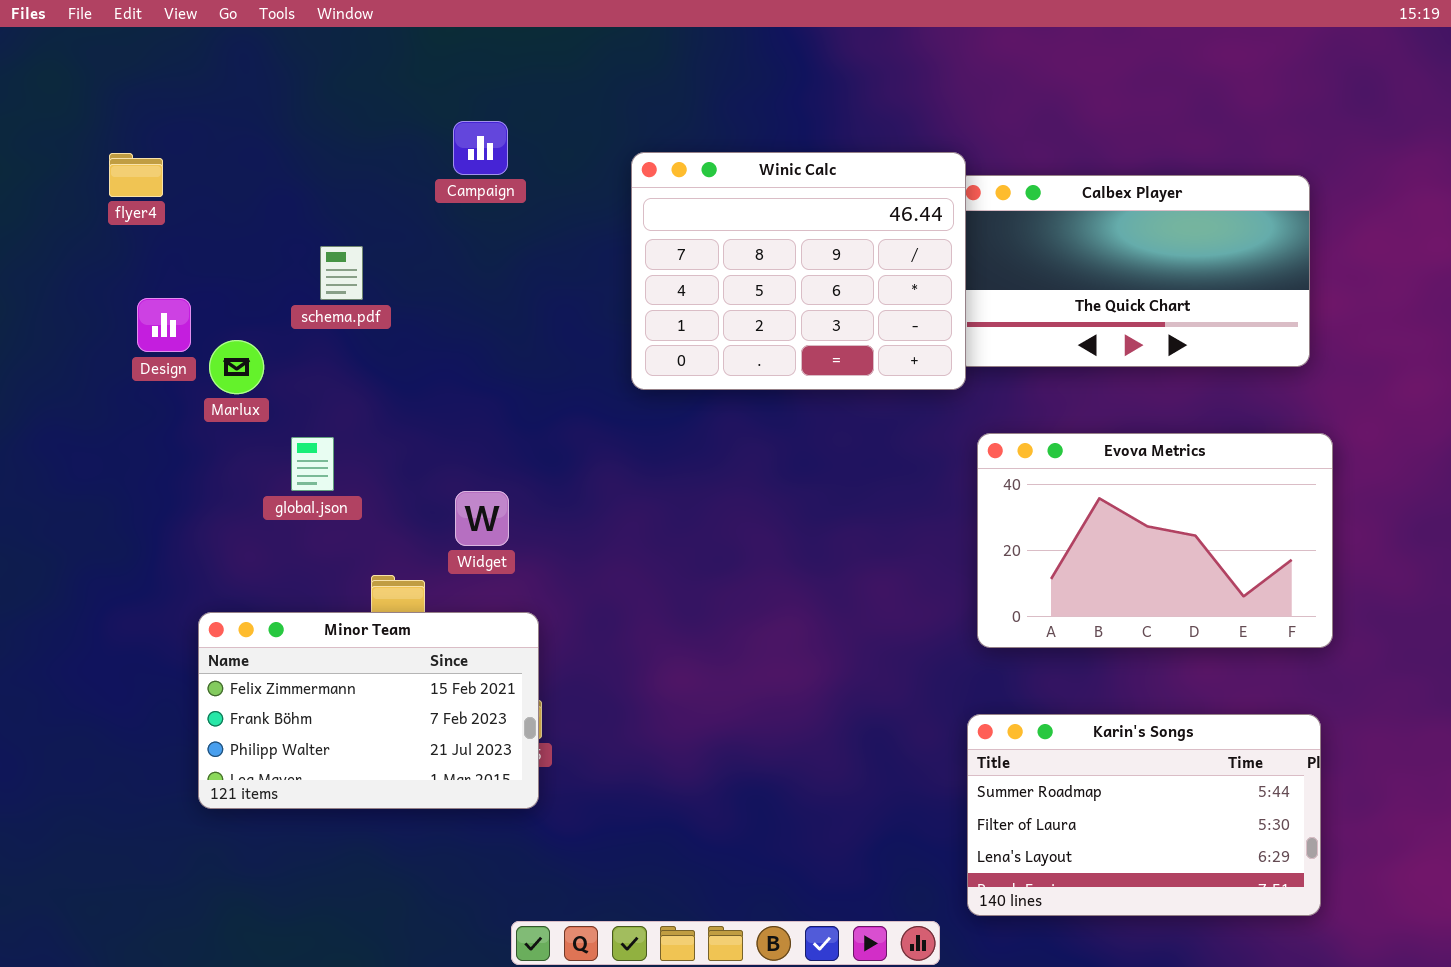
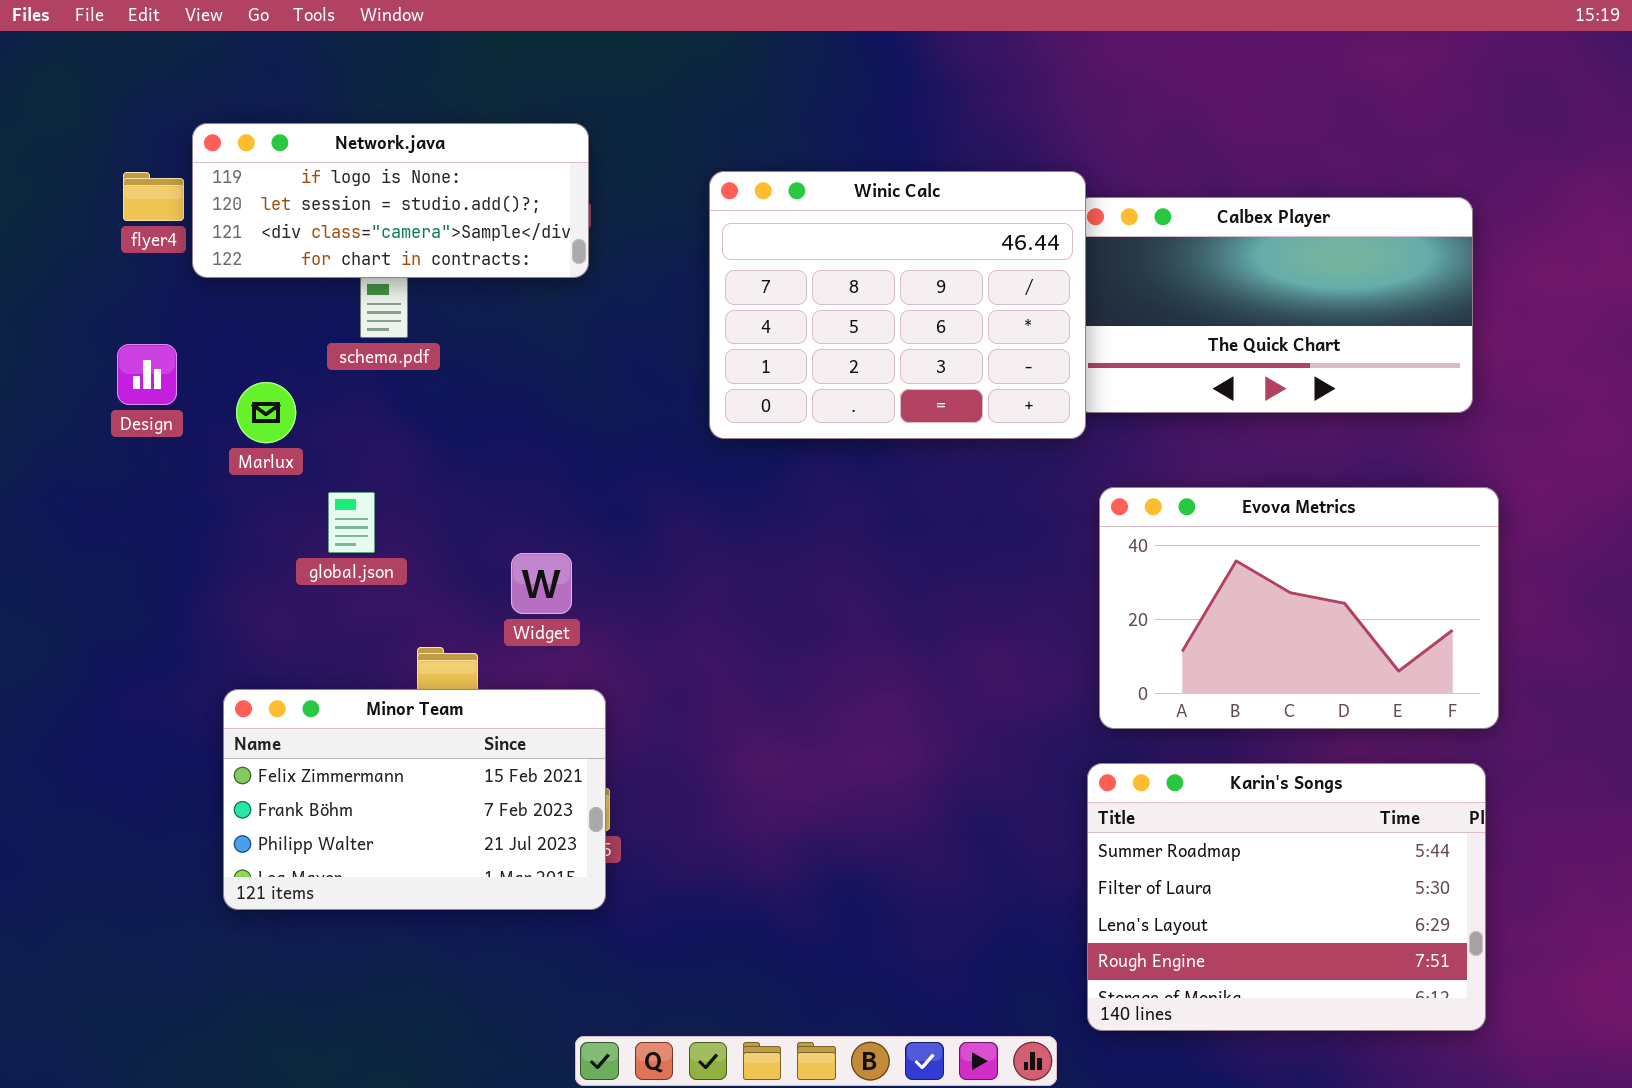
Network.java: none -> [192,123,589,278], opened
Design: [137,298,191,352] -> [117,344,177,405], moved
Karin's Songs: [967,714,1321,916] -> [1087,763,1486,1031], resized

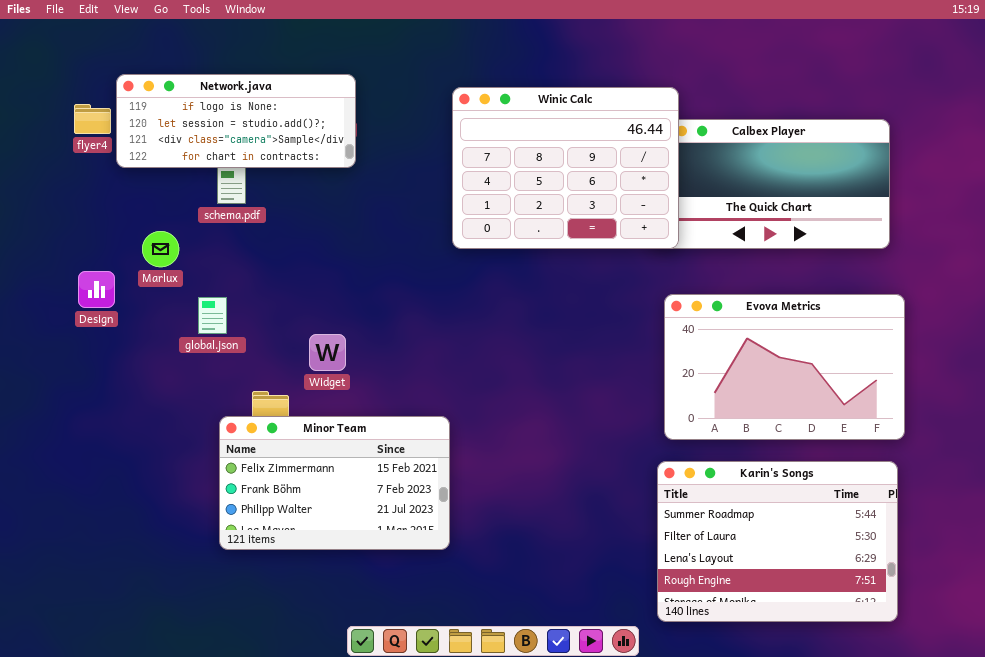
Winic Calc: [709,171,1086,439] -> [452,87,679,249], moved
Design: [117,344,177,405] -> [78,271,115,308], moved
Minor Team: [223,689,606,910] -> [219,416,450,550], moved

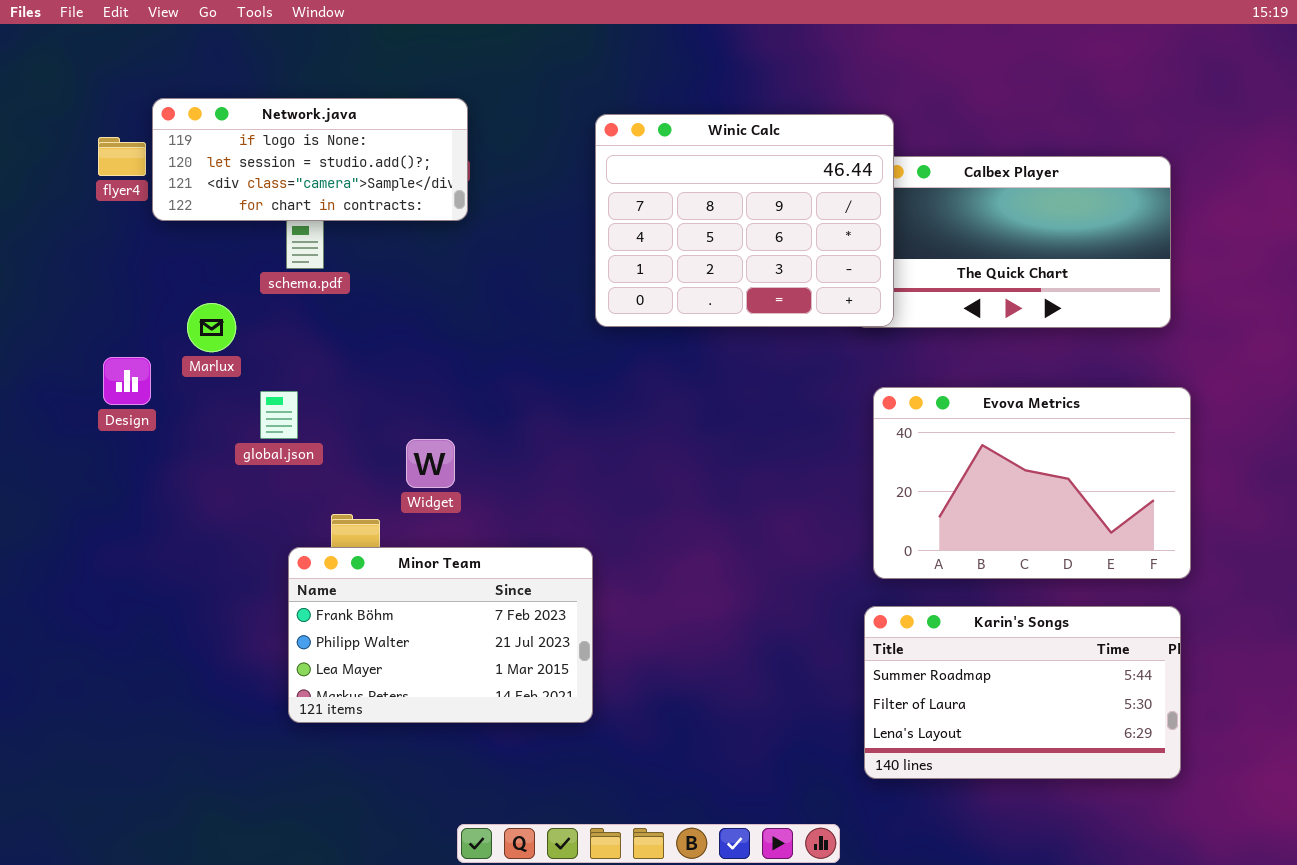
Minor Team: [219,416,450,550] -> [288,547,593,723], scrolled down 1 row
Karin's Songs: [657,461,898,622] -> [864,606,1181,779], resized

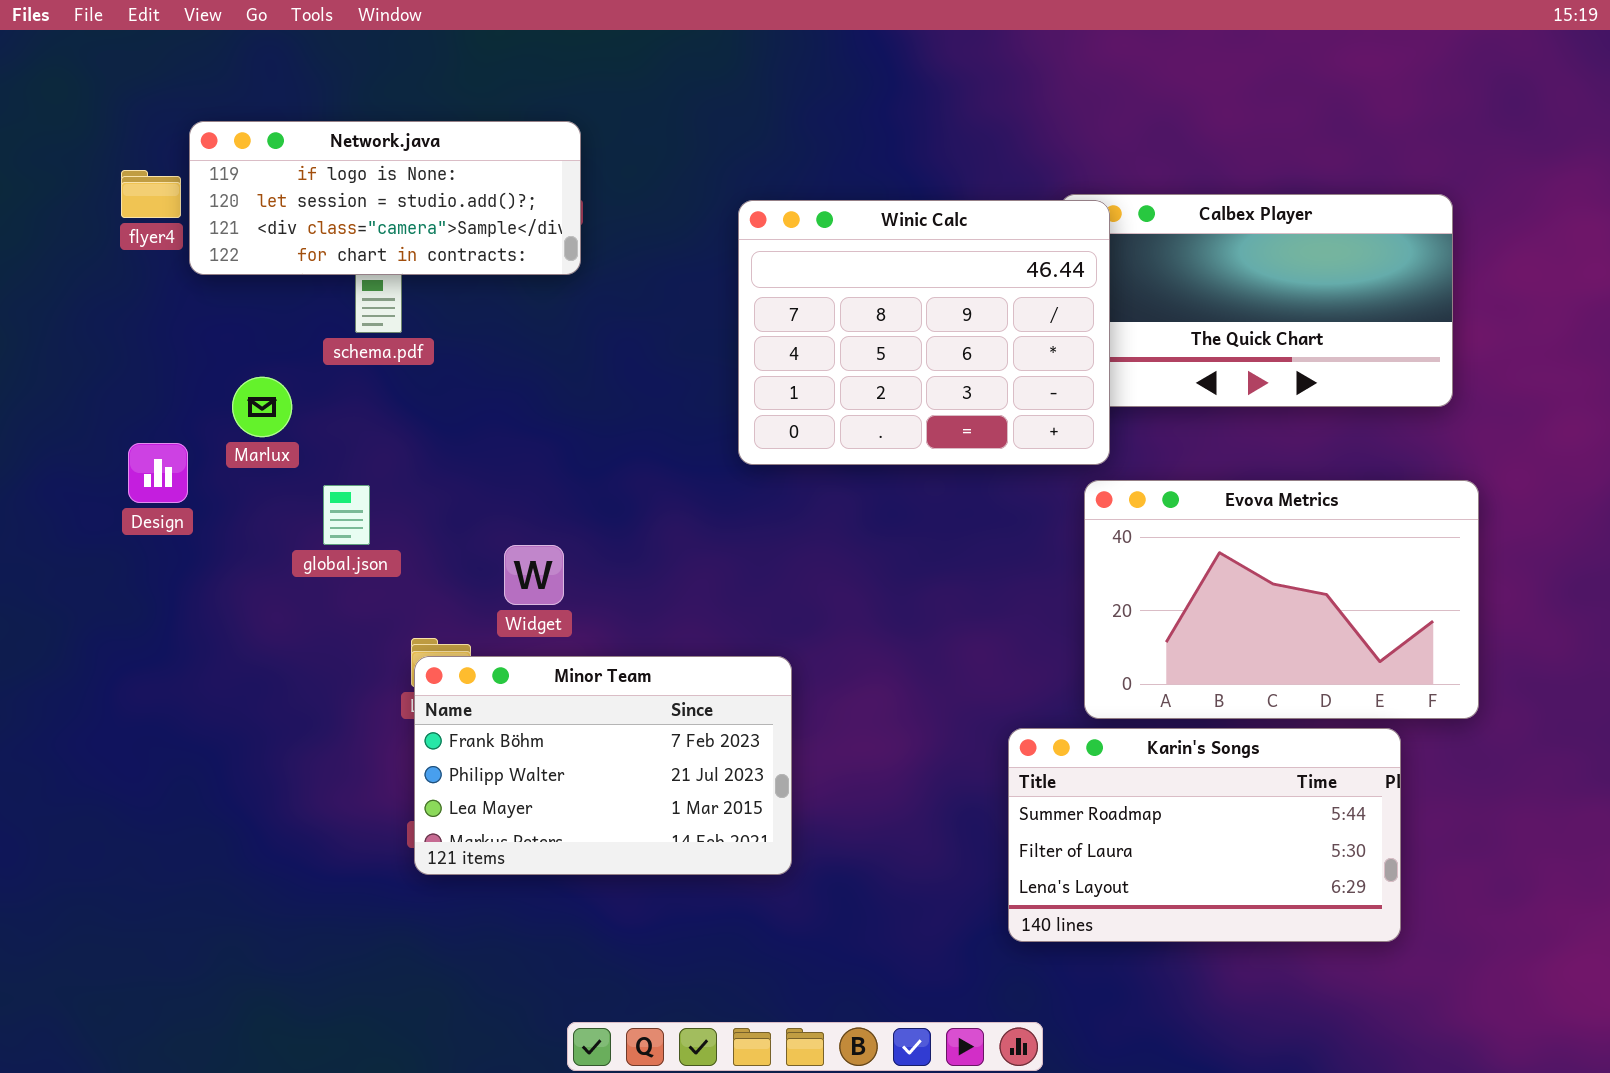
Winic Calc: [595,114,894,327] -> [738,200,1110,465], moved
Minor Team: [288,547,593,723] -> [414,656,792,875], moved
Karin's Songs: [864,606,1181,779] -> [1008,728,1401,942], moved

